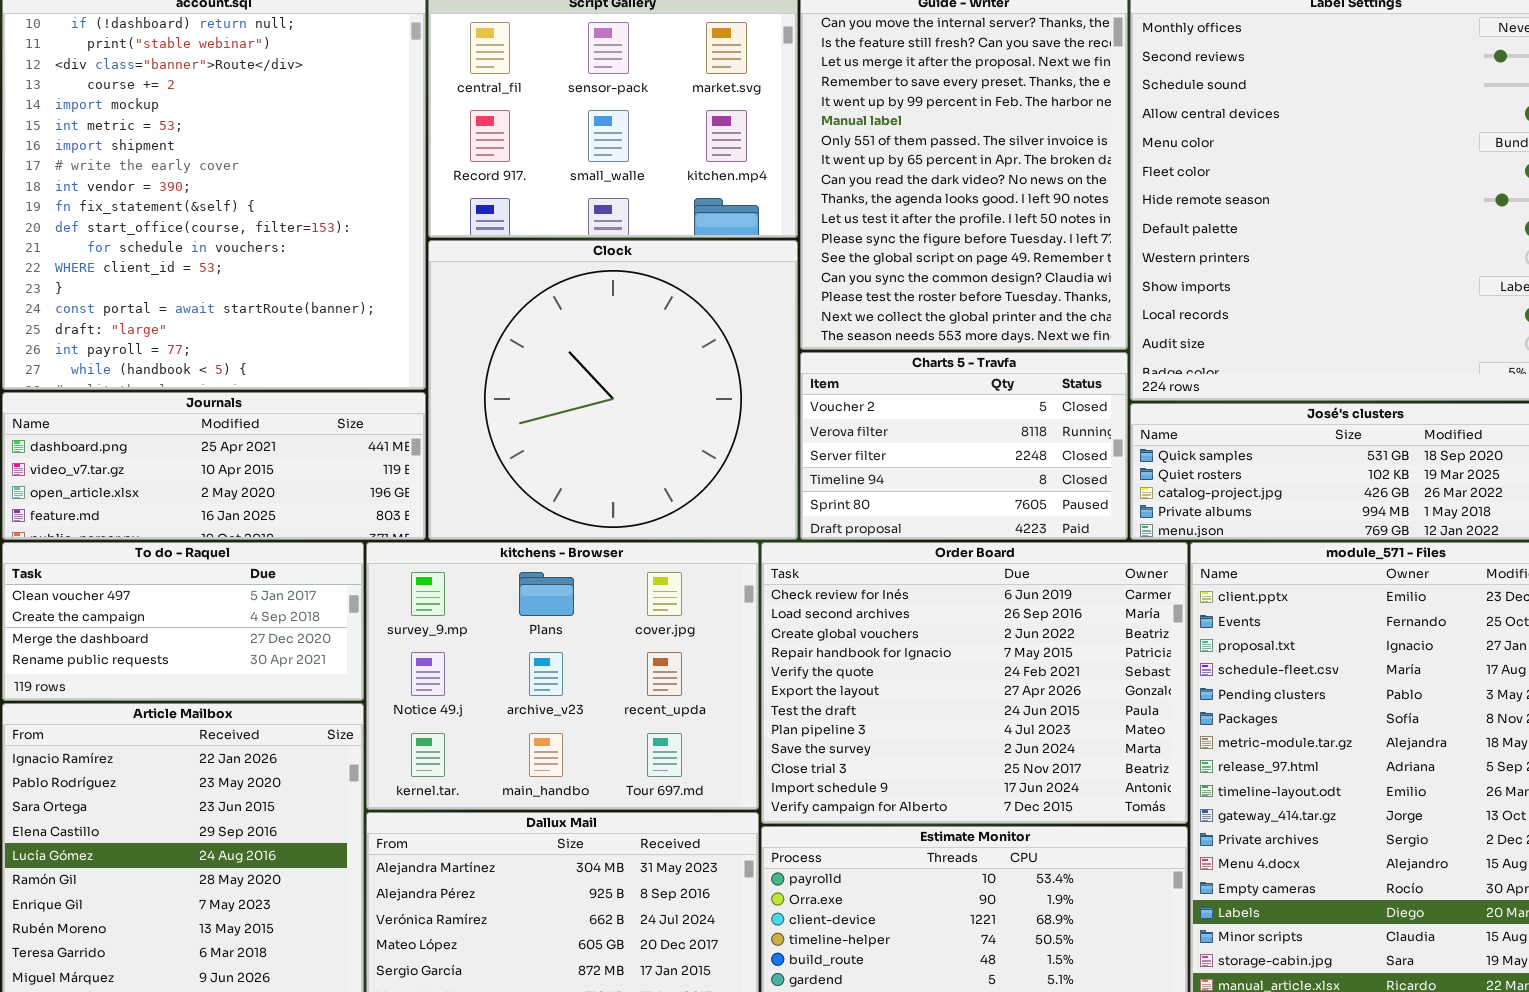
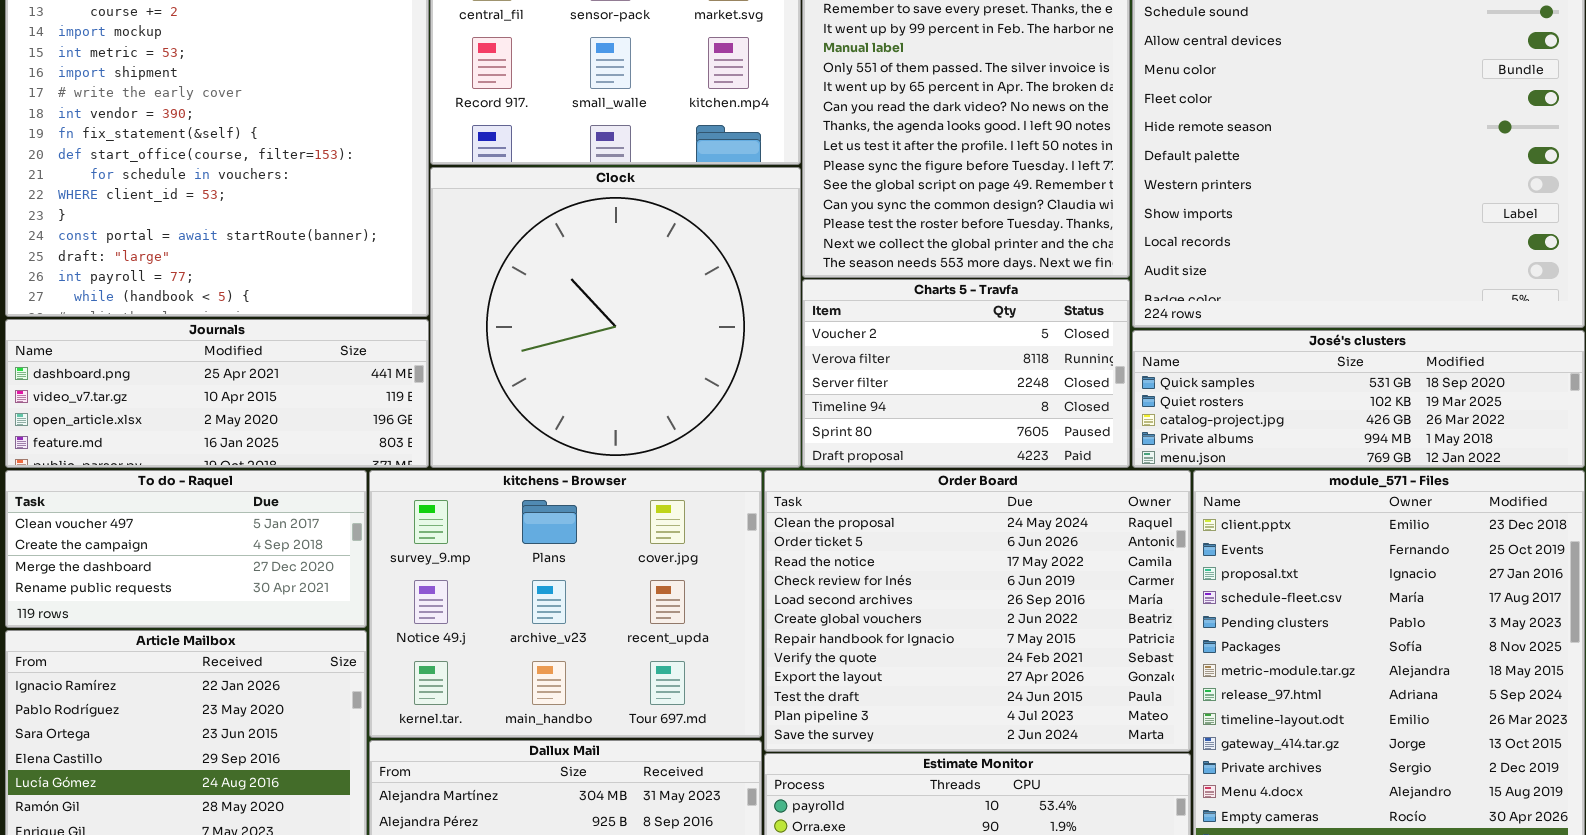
Order Board: [761,542,1188,824] -> [764,470,1191,752], scrolled up 3 rows

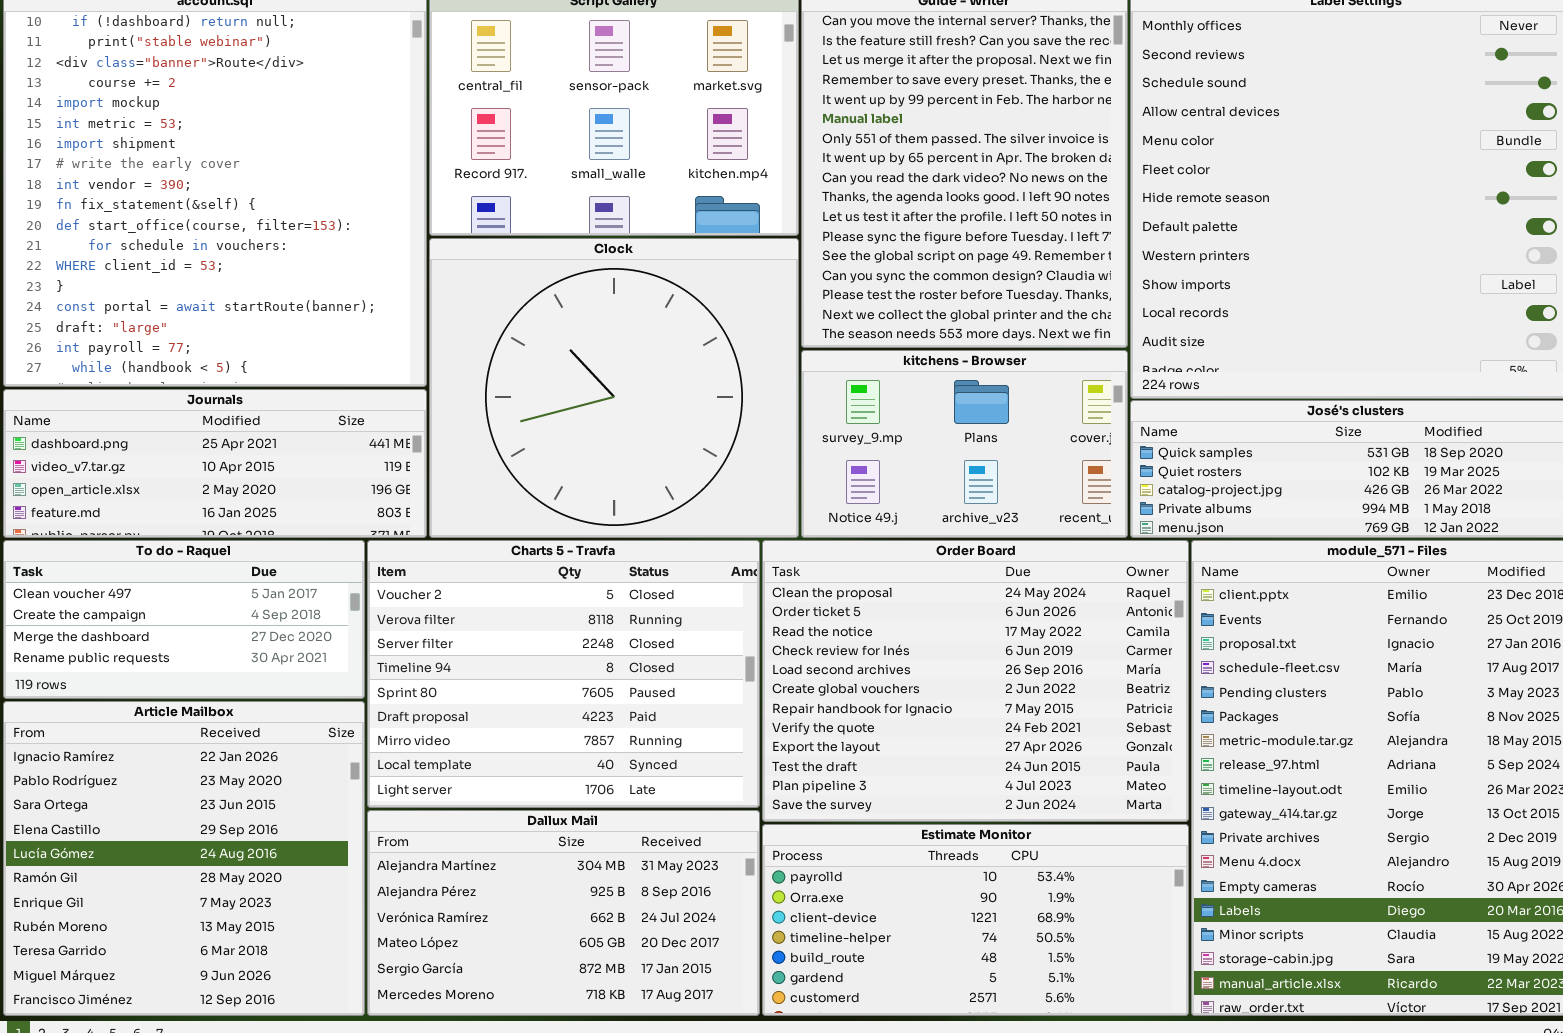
Charts 5 - Travfa: [802,279,1130,468] -> [367,540,760,808], moved, resized
kitchens - Browser: [369,470,762,738] -> [801,350,1128,538], moved, resized

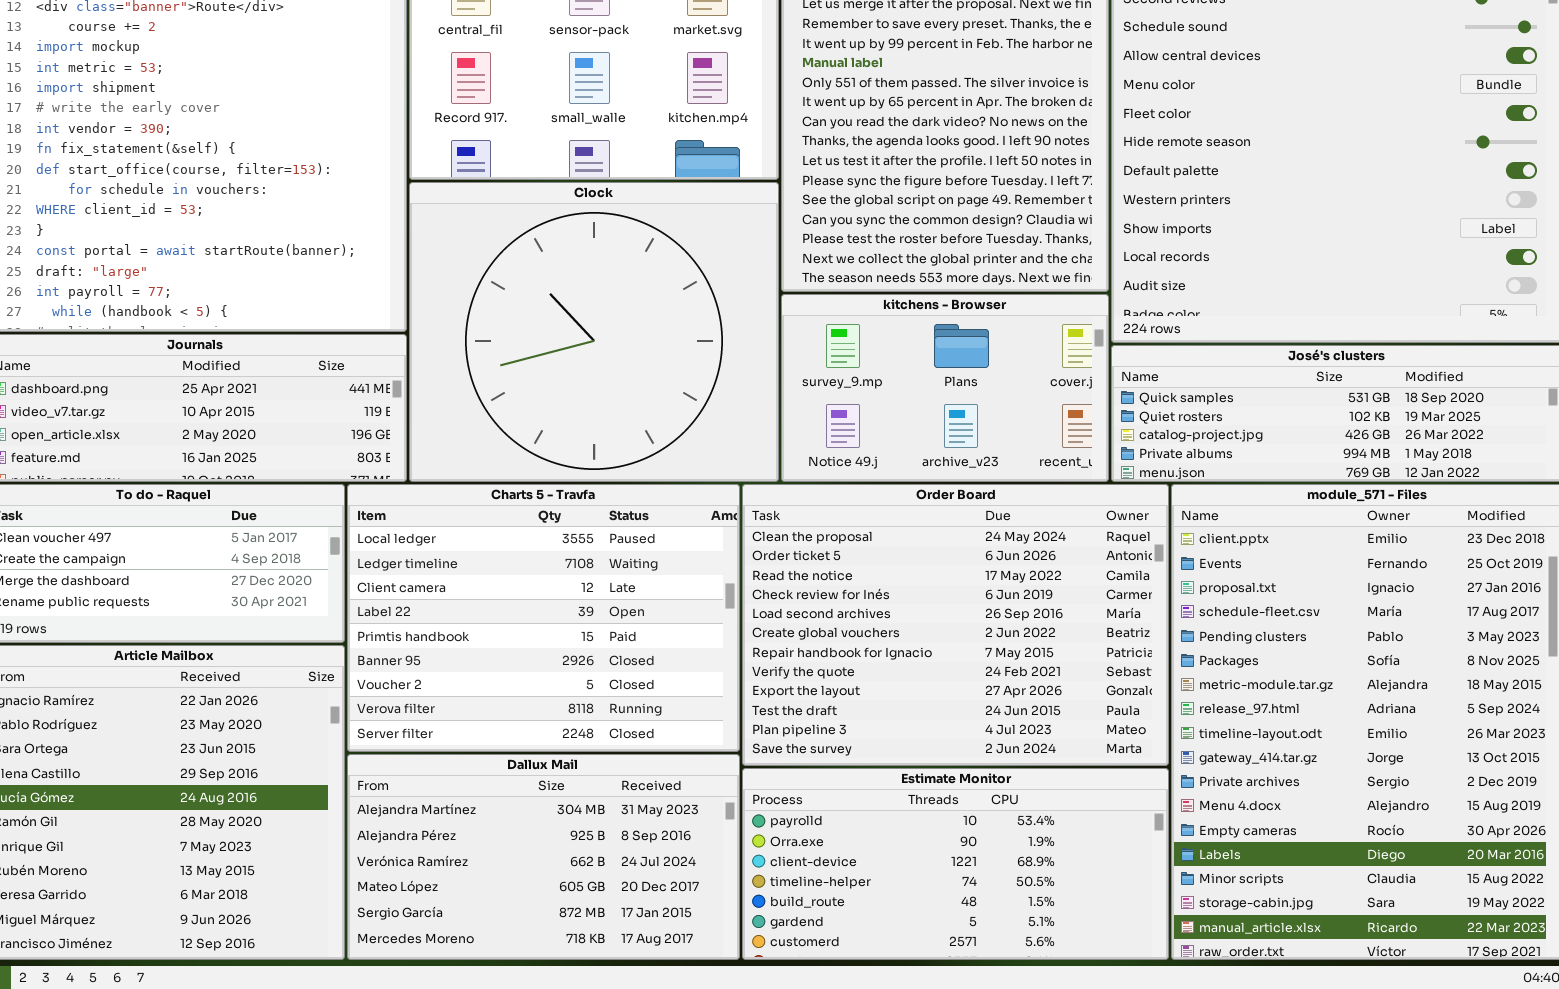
Charts 5 - Travfa: [367,540,760,808] -> [347,484,740,752], scrolled up 6 rows

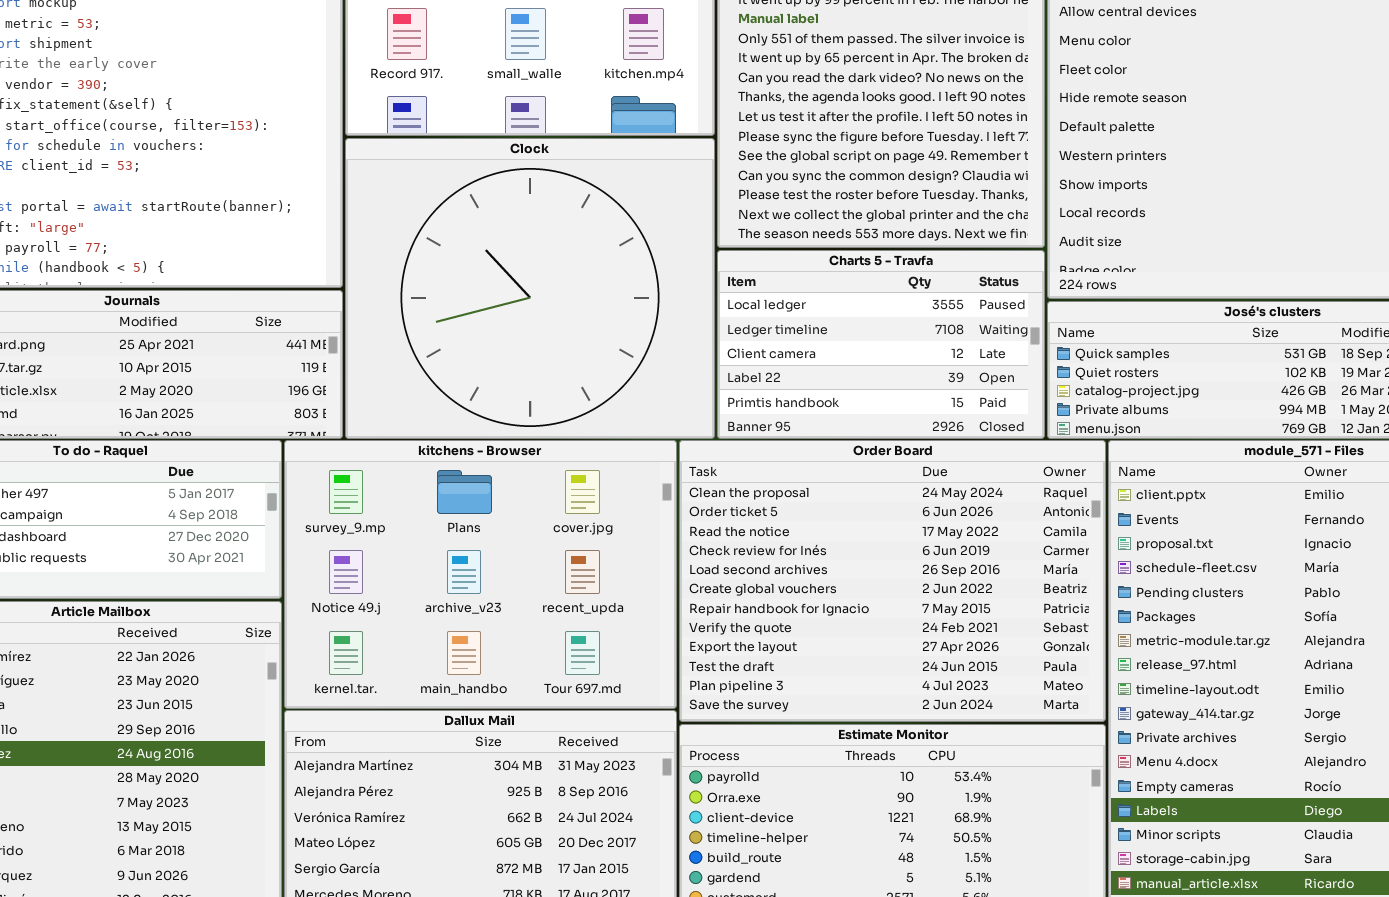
kitchens - Browser: [781,294,1109,482] -> [284,440,677,709], moved, resized
Charts 5 - Travfa: [347,484,740,752] -> [717,250,1045,439], moved, resized

